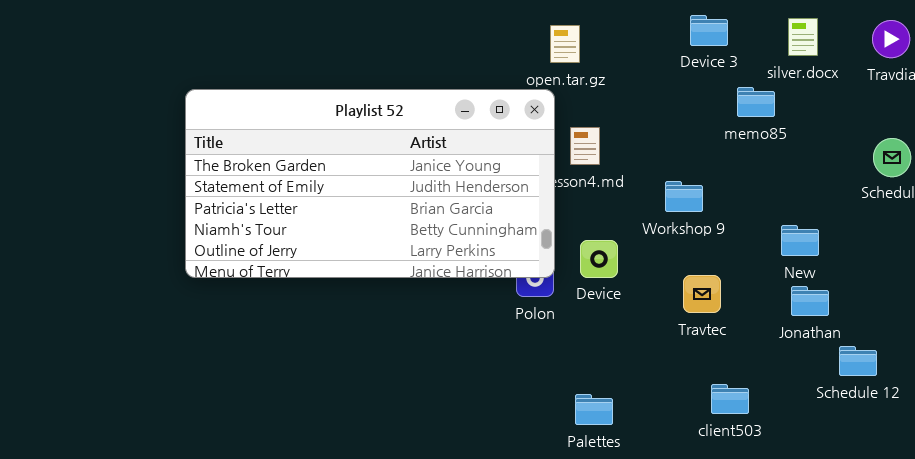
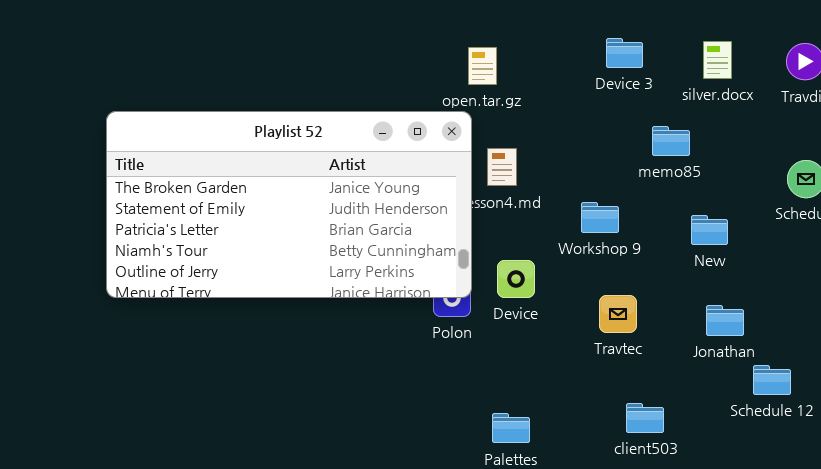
memo85: [737,87,775,117] -> [652,126,690,156], moved
New: [781,225,819,256] -> [691,215,728,245], moved

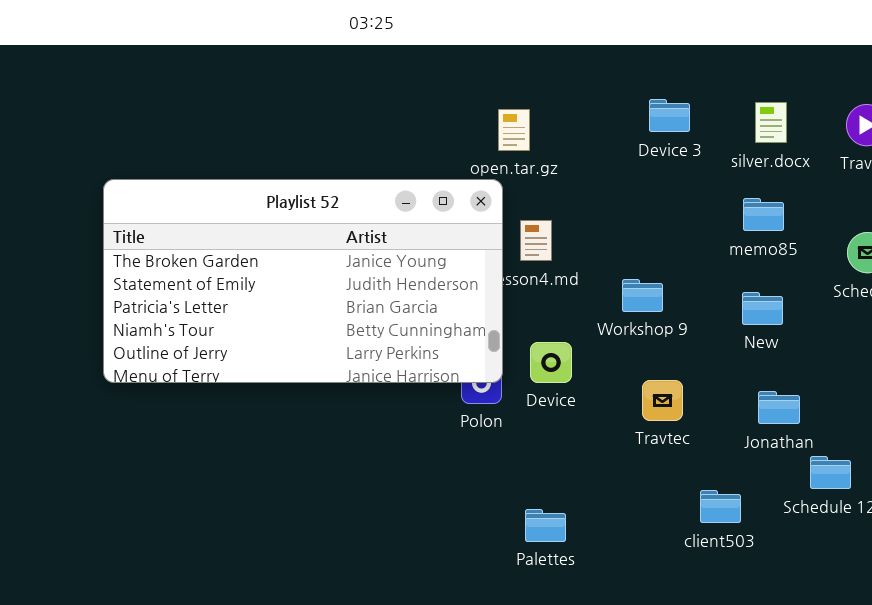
memo85: [652,126,690,156] -> [743,198,784,231], moved
client503: [626,403,664,433] -> [700,490,741,523], moved

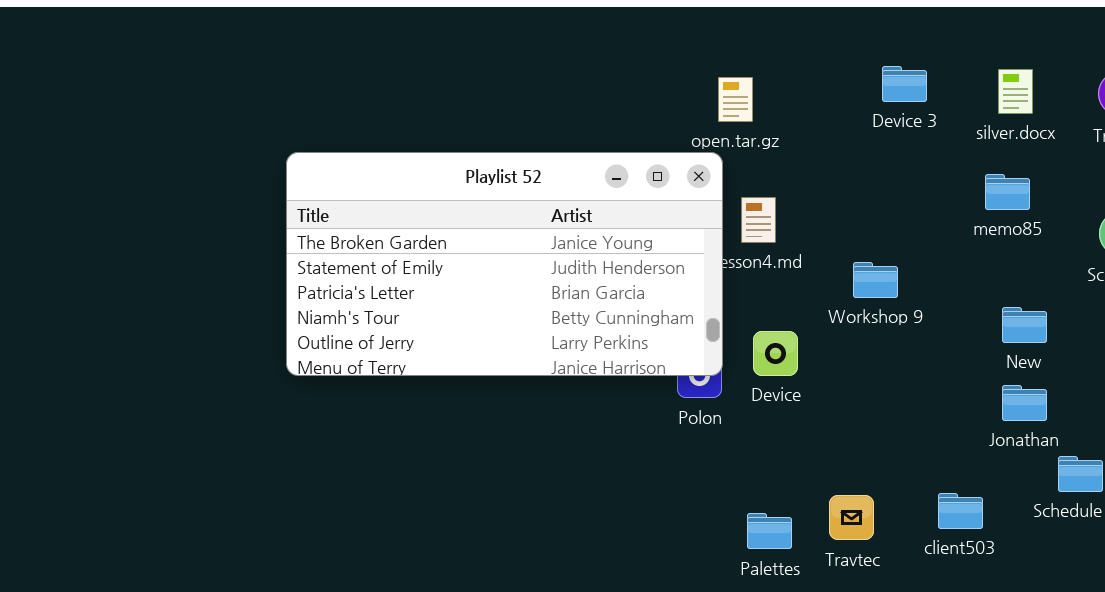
New: [742,292,783,325] -> [1002,307,1047,343], moved
Travtec: [642,380,683,421] -> [829,495,874,540], moved

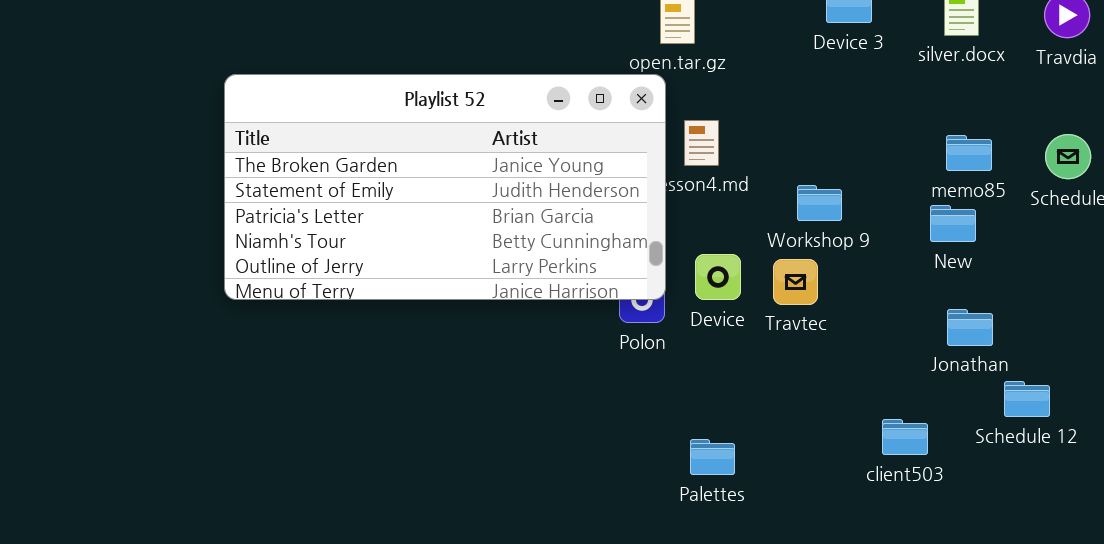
memo85: [985,174,1030,210] -> [946,135,992,171], moved
New: [1002,307,1047,343] -> [930,205,976,242], moved
Travtec: [829,495,874,540] -> [773,259,818,305], moved

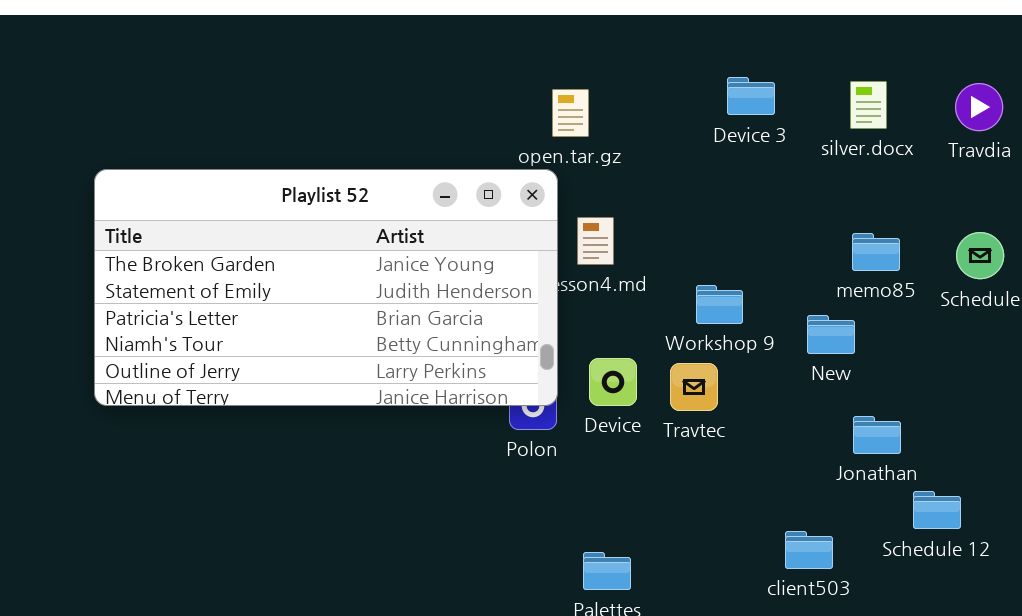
New: [930,205,976,242] -> [807,315,855,354], moved

